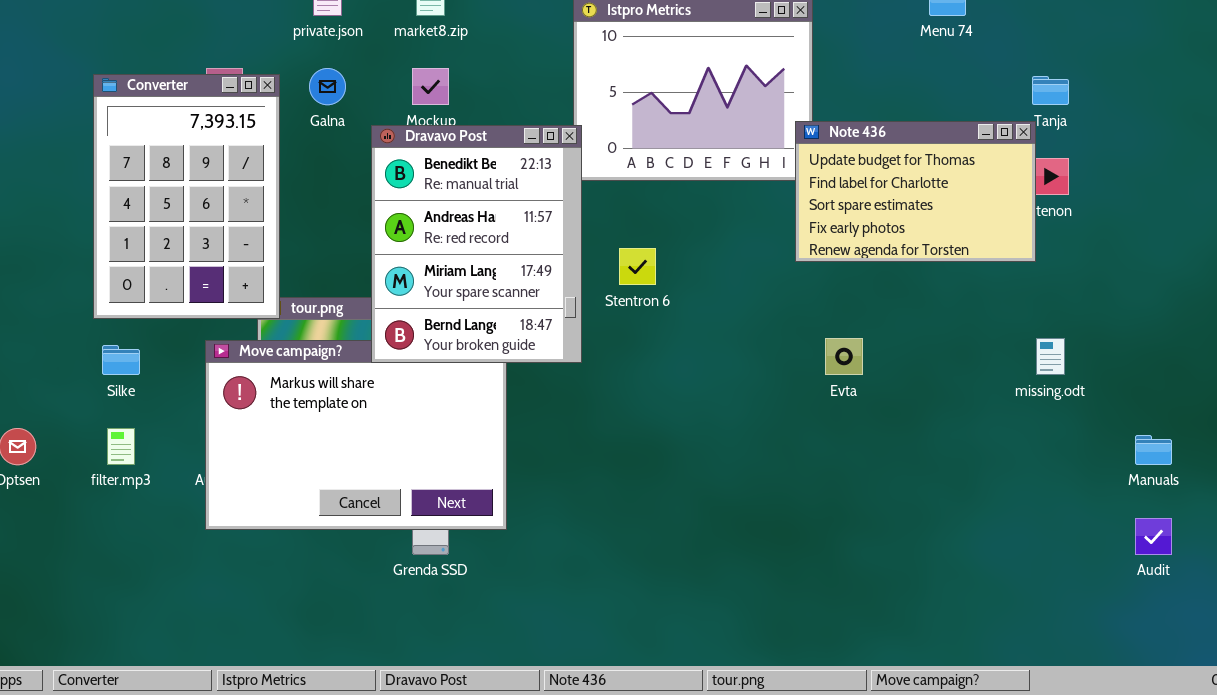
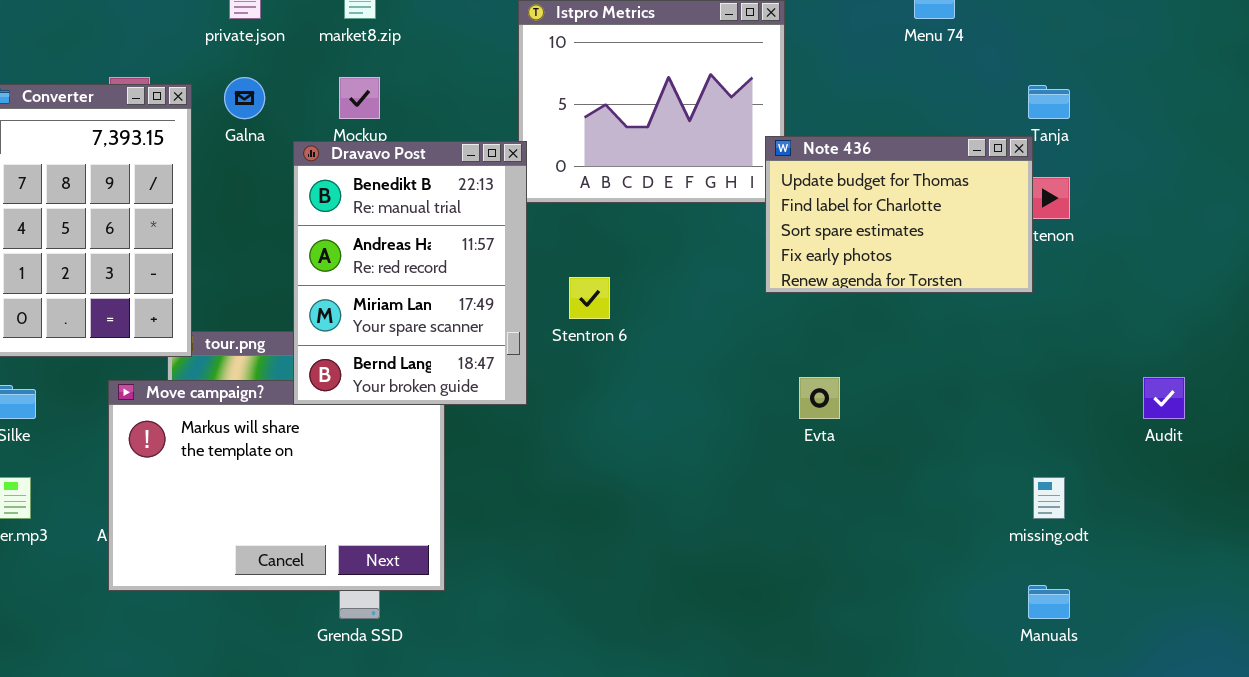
missing.odt: [1036,338,1065,375] -> [1033,477,1065,519], moved
Manuals: [1135,435,1172,465] -> [1028,585,1070,619], moved
Audit: [1135,518,1172,555] -> [1143,377,1185,419], moved

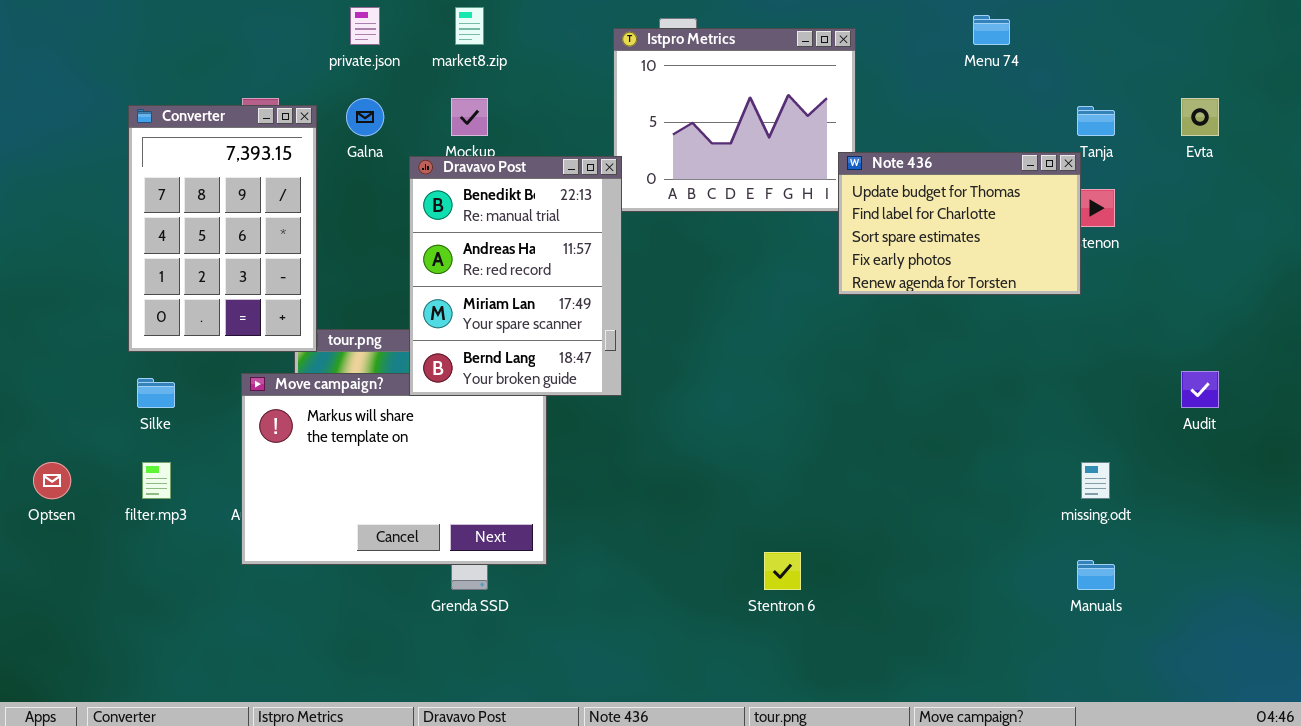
Stentron 6: [569,277,610,319] -> [764,552,801,590], moved
Evta: [799,377,840,419] -> [1181,98,1219,136], moved

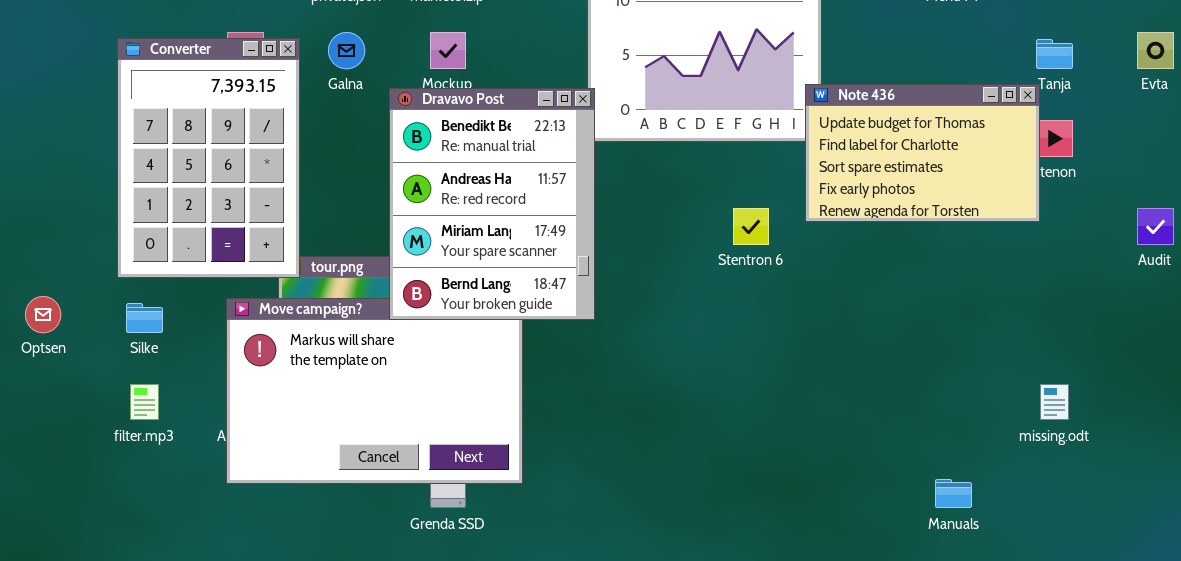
Audit: [1181,371,1219,408] -> [1137,208,1174,245], moved
Optsen: [33,462,71,499] -> [25,296,61,333], moved
Stentron 6: [764,552,801,590] -> [733,208,769,245], moved
Manuals: [1077,560,1115,590] -> [935,479,972,508], moved

